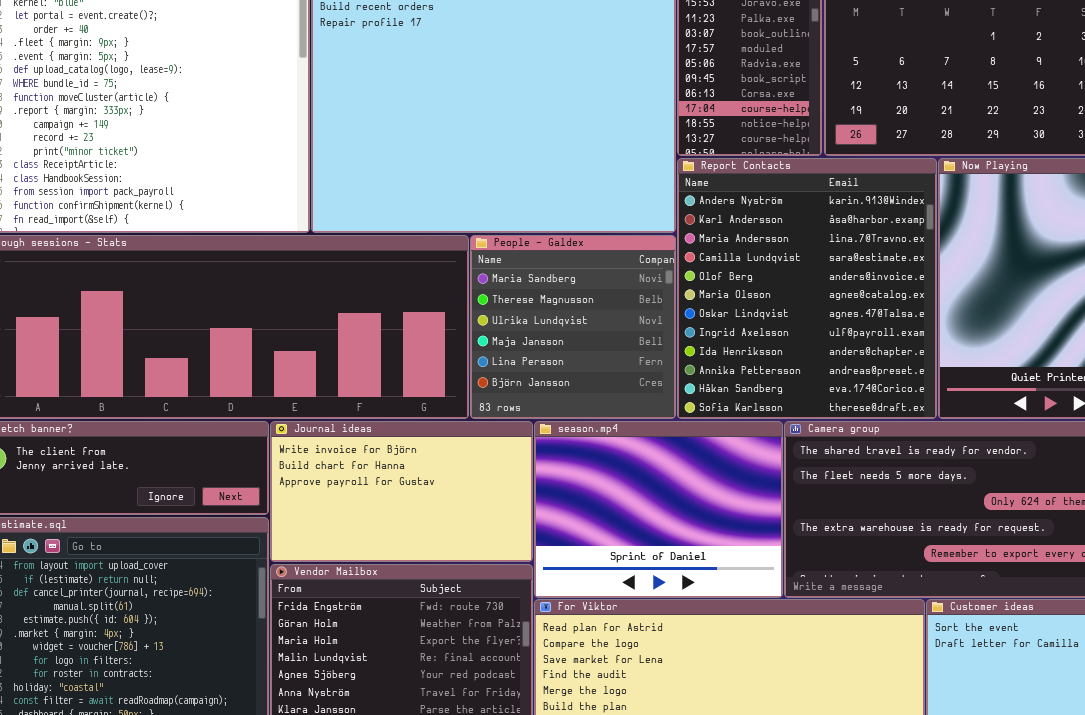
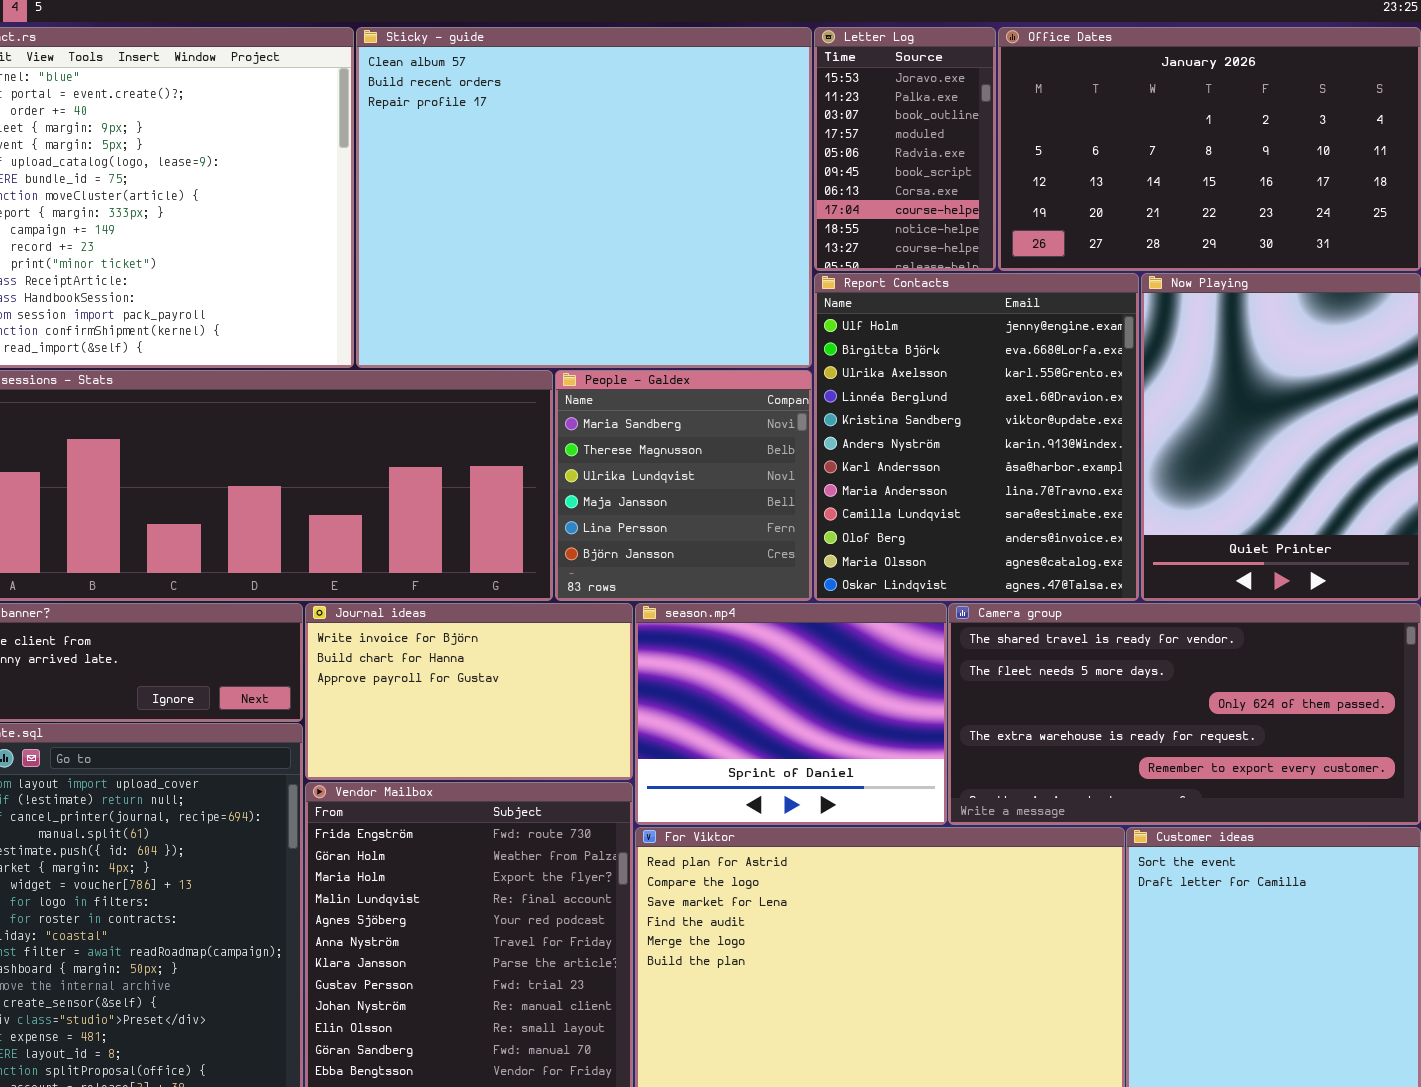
Report Contacts: [677,158,937,419] -> [814,273,1139,601], scrolled up 5 rows

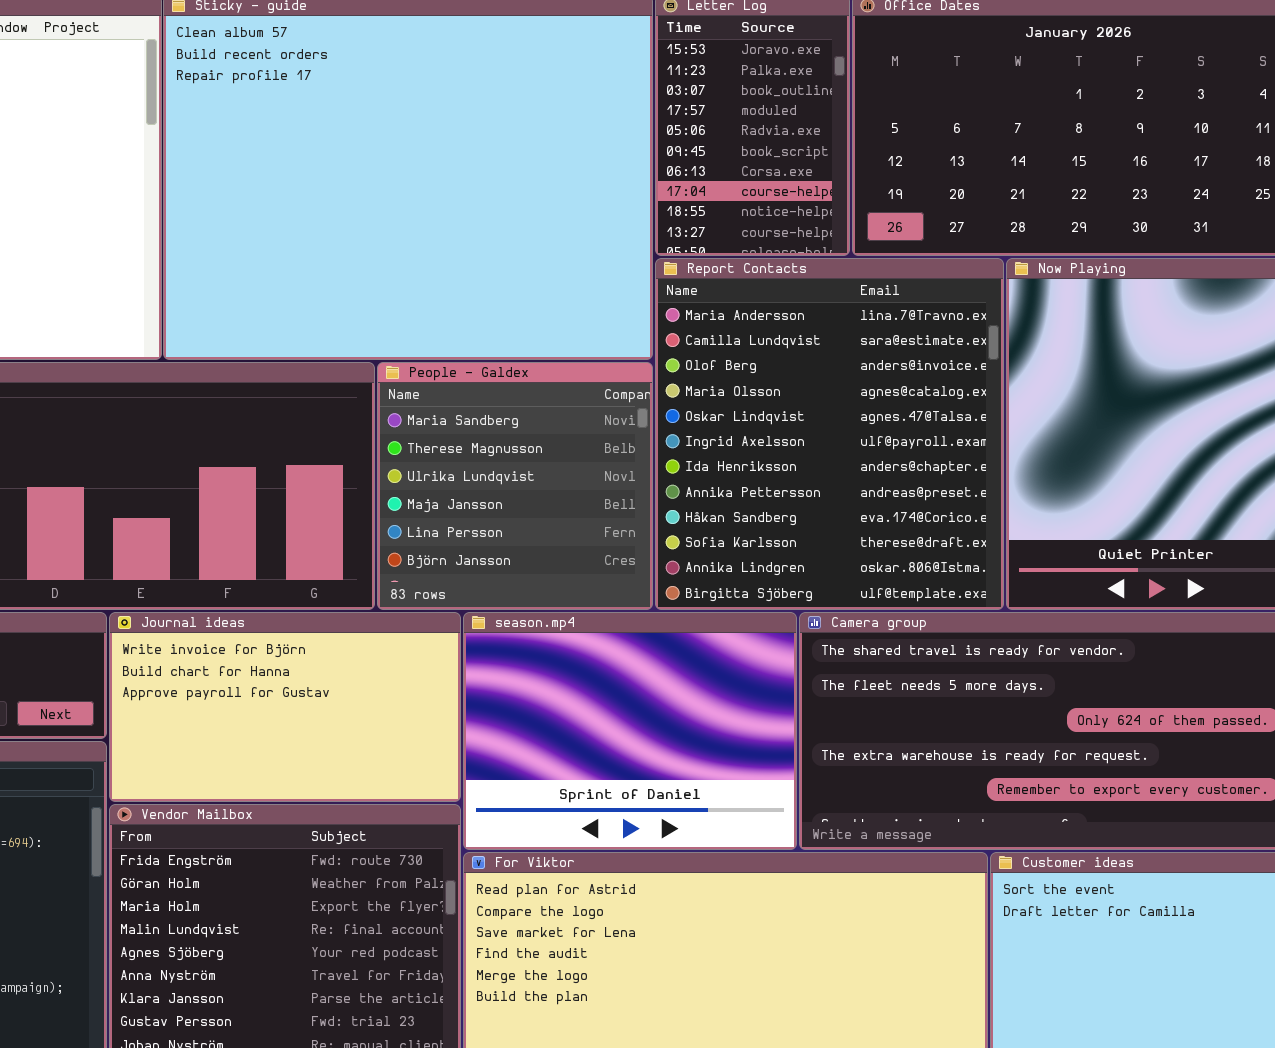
Report Contacts: [814,273,1139,601] -> [655,258,1004,610], scrolled down 7 rows

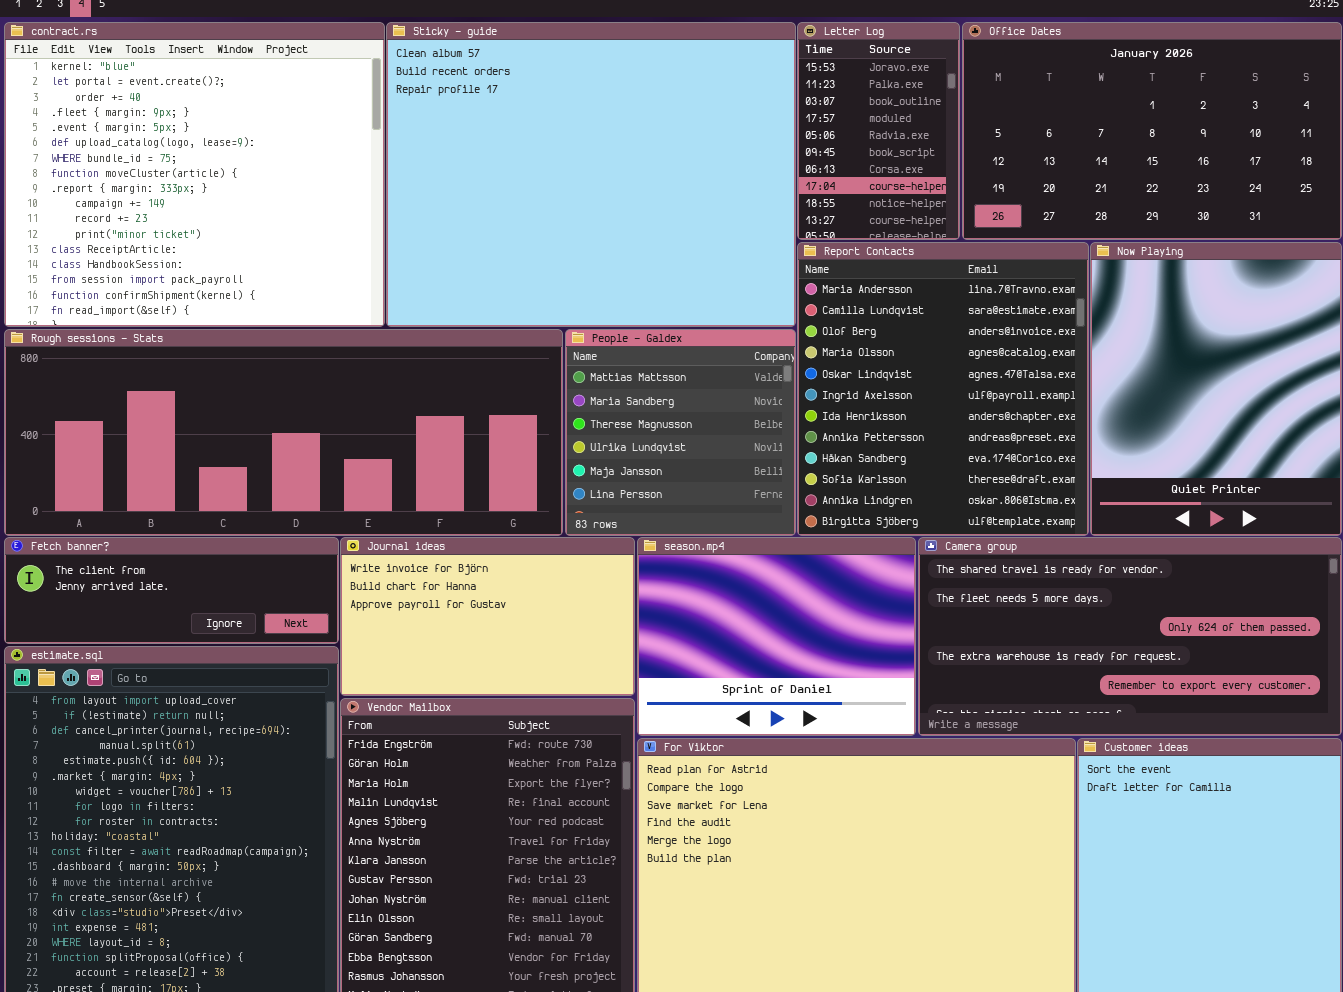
People - Galdex: [377,362,653,610] -> [565,329,796,536], scrolled up 1 row

